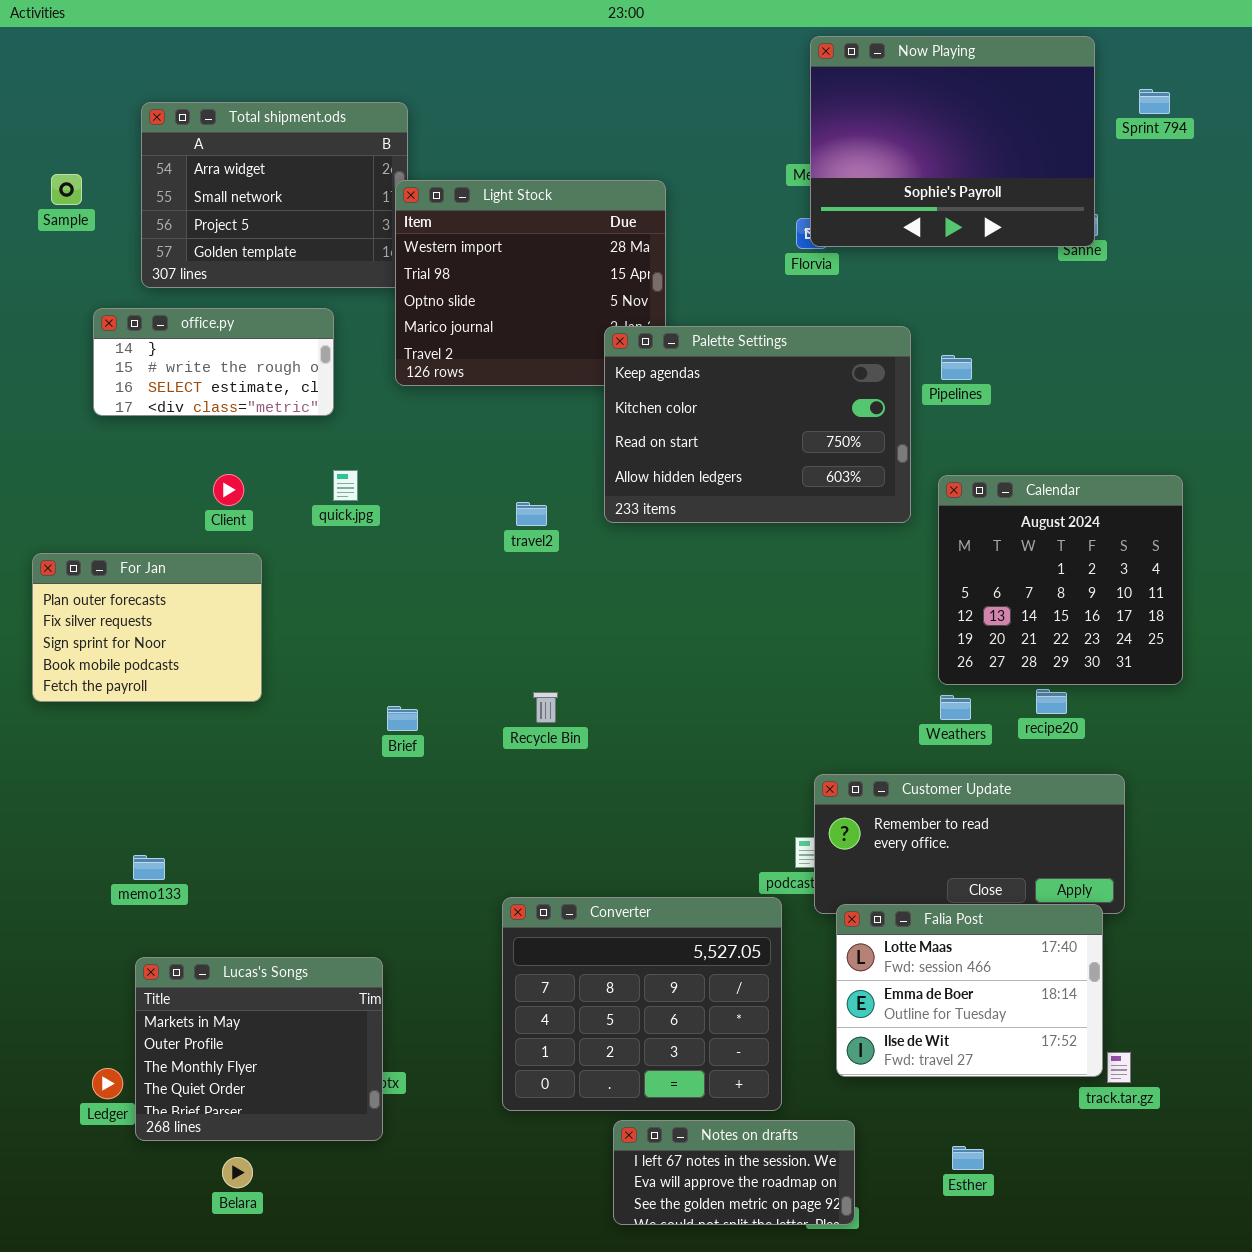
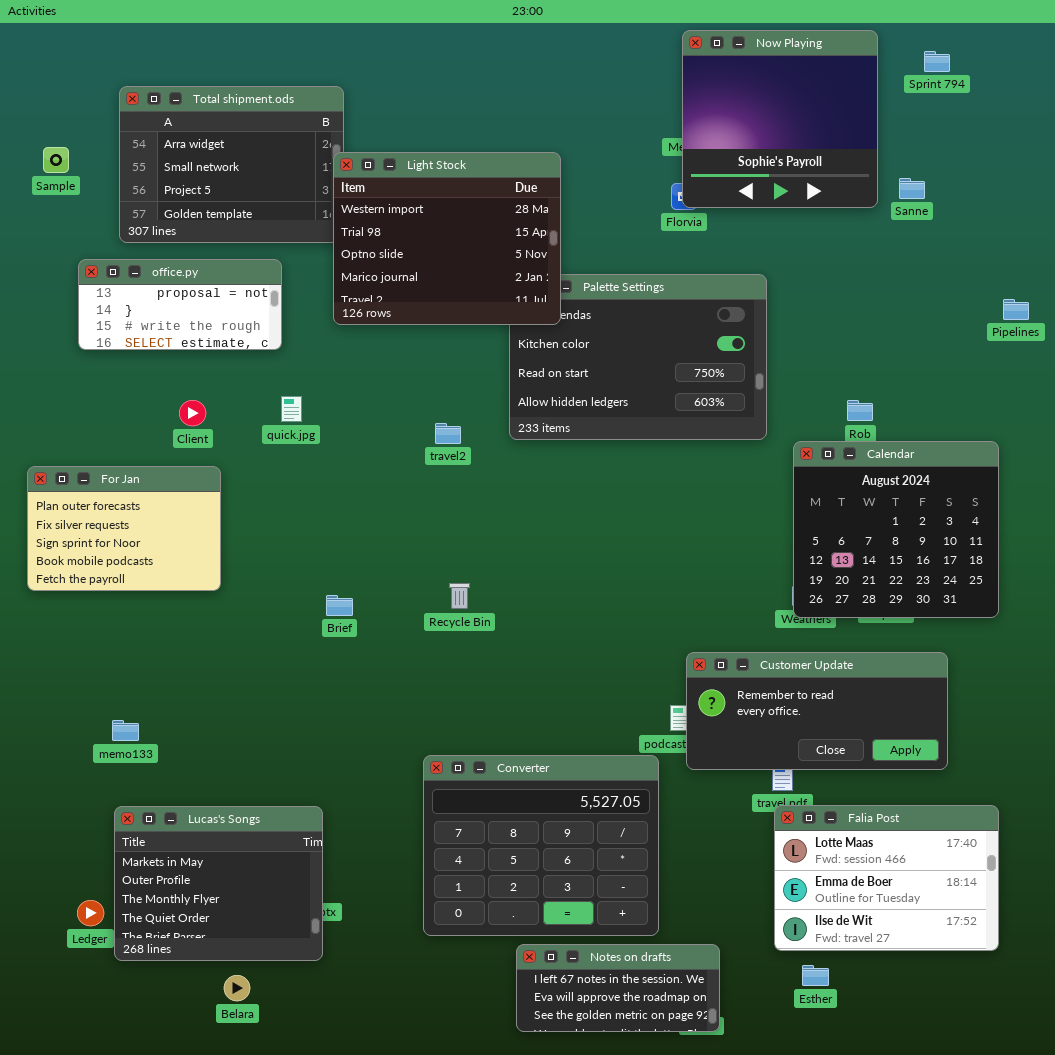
Now Playing: [810,36,1095,247] -> [682,30,878,208], resized
Sprint 794: [1139,89,1170,114] -> [924,51,950,72], moved
Light Stock: [395,180,666,386] -> [333,152,561,325], raised
office.py: [93,308,334,416] -> [78,259,282,350], scrolled up 1 row
Pipelines: [941,355,972,380] -> [1003,299,1029,320], moved
Calendar: [938,475,1183,685] -> [793,441,999,618], moved
Falia Post: [836,904,1103,1077] -> [774,805,999,951], moved
Belara: [222,1157,253,1188] -> [224,975,250,1001], moved

